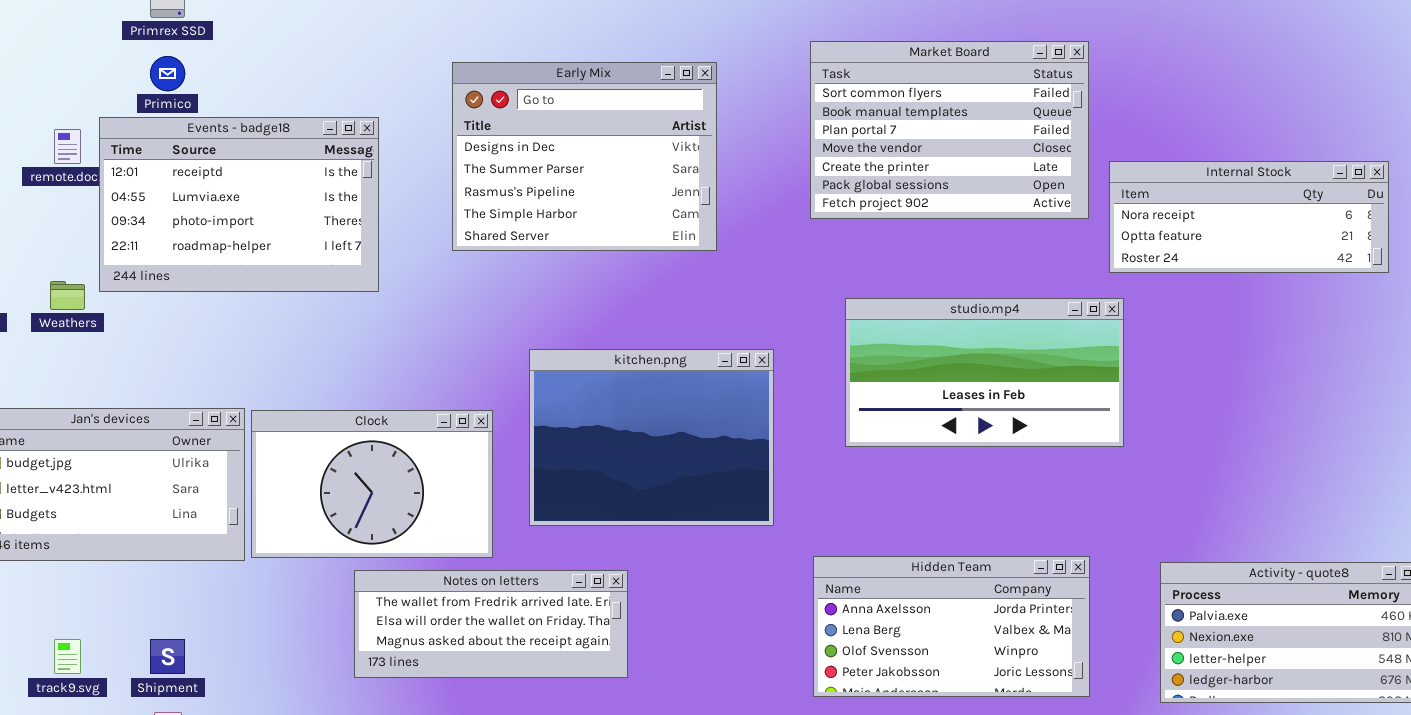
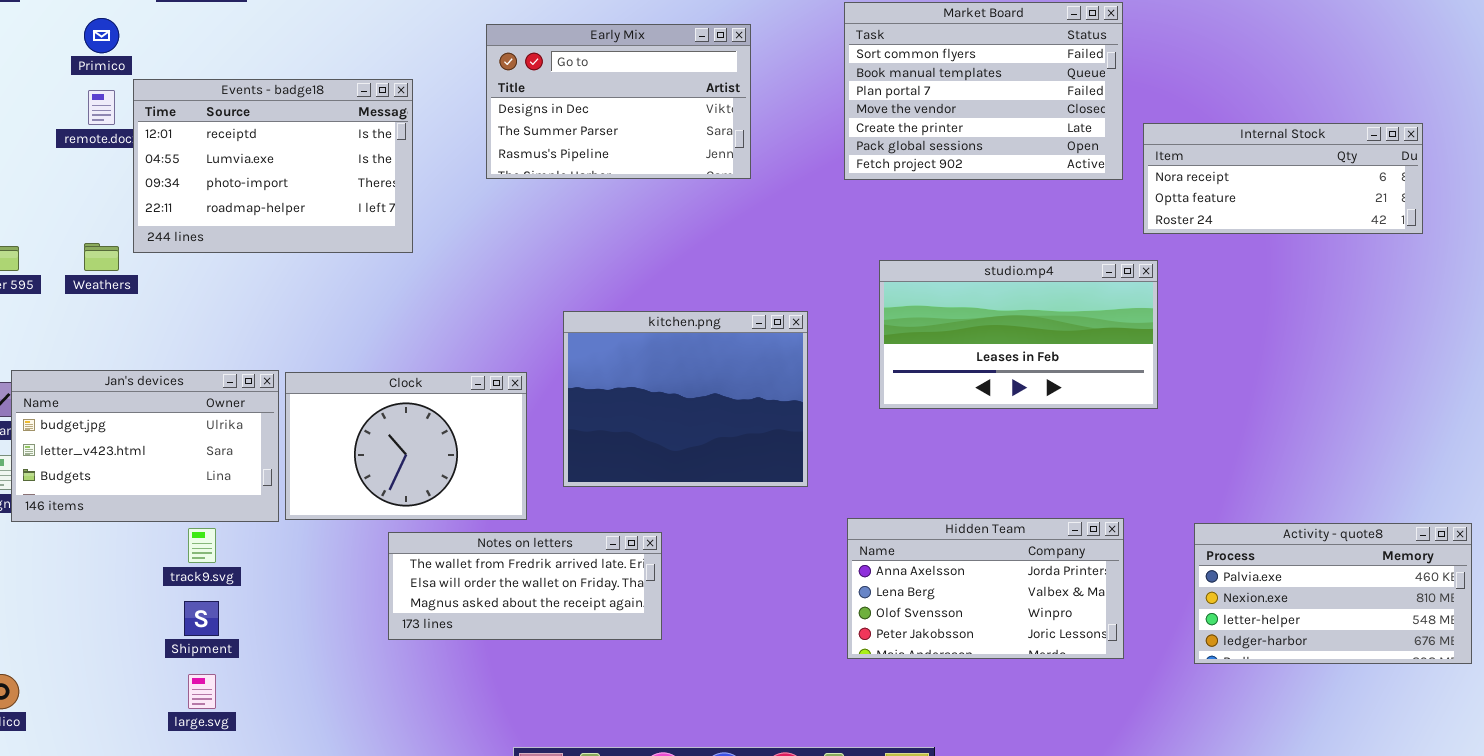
Primico: [150,56,185,91] -> [84,18,119,53], moved
Early Mix: [452,62,717,251] -> [486,24,751,179], resized
track9.svg: [54,639,81,674] -> [188,528,216,563], moved

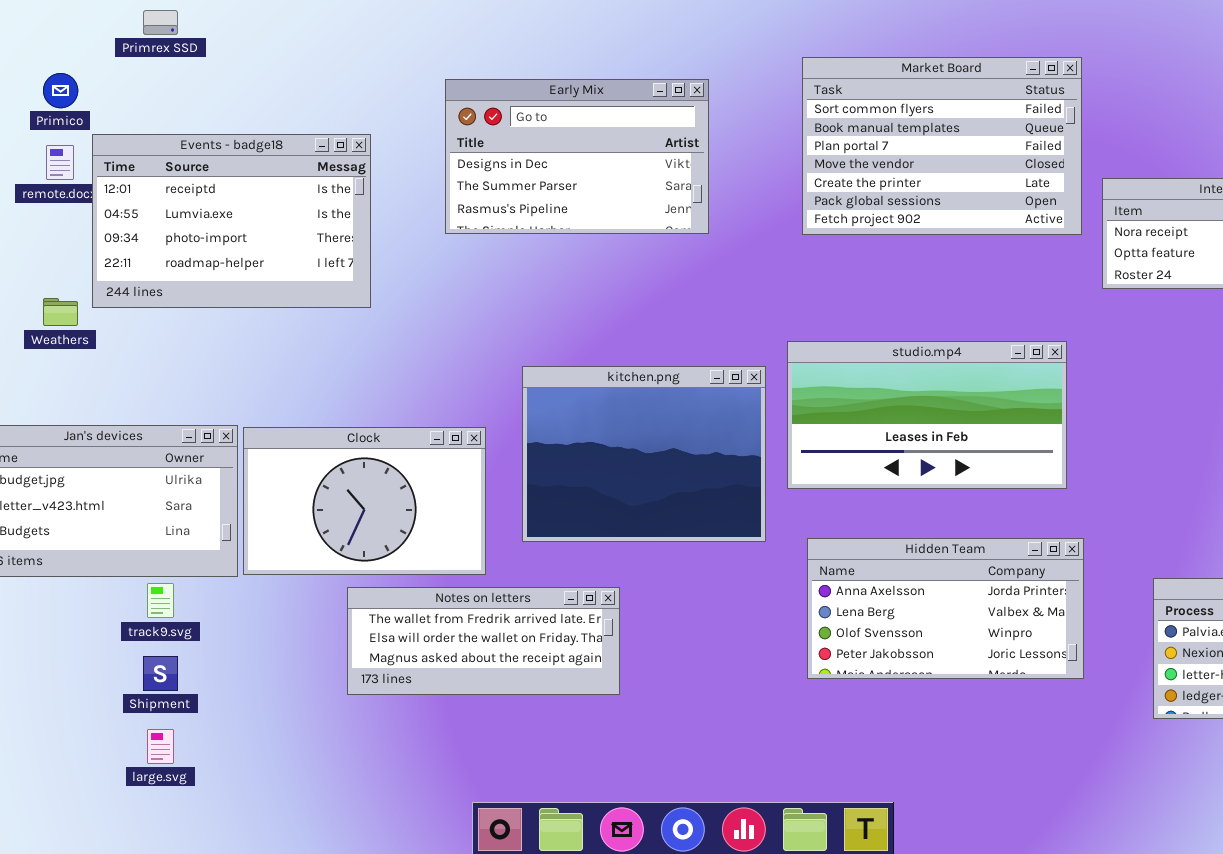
studio.mp4: [879,260,1158,409] -> [787,341,1067,489], moved
Hidden Team: [847,518,1124,659] -> [807,538,1084,679], moved

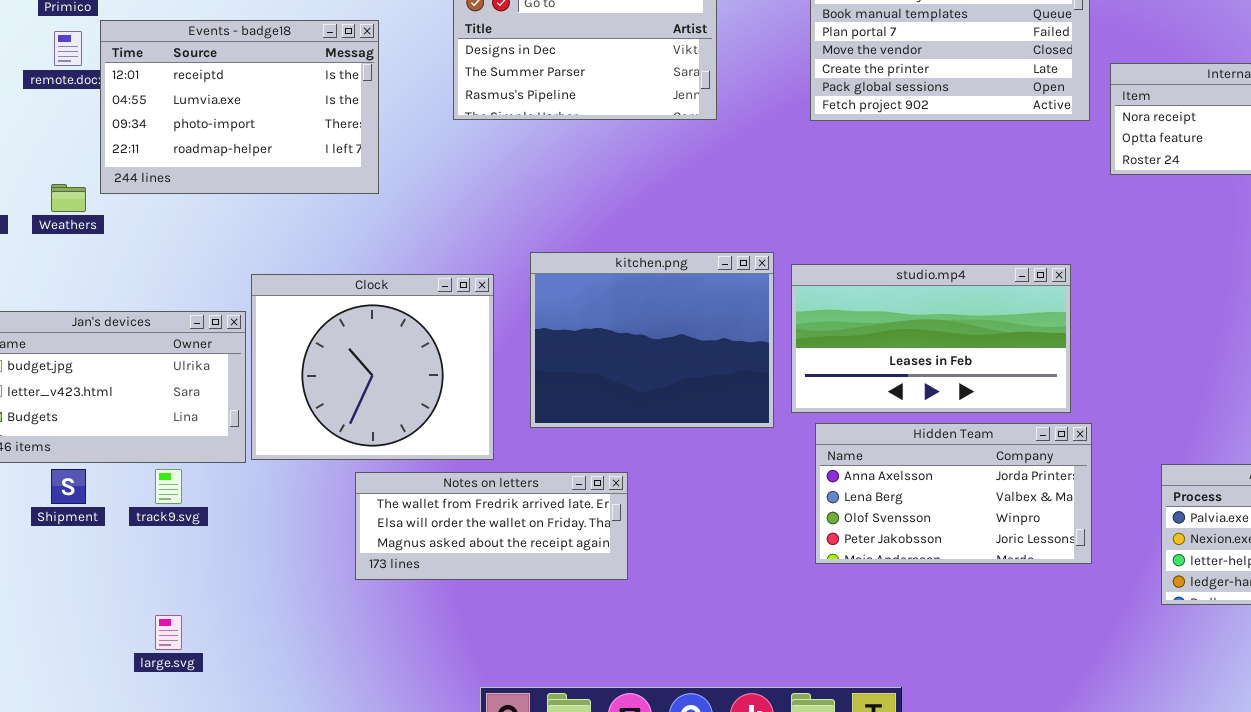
studio.mp4: [787,341,1067,489] -> [791,264,1071,413], moved
Clock: [243,427,486,575] -> [251,274,494,460], resized
Shipment: [143,656,178,691] -> [51,469,86,504], moved

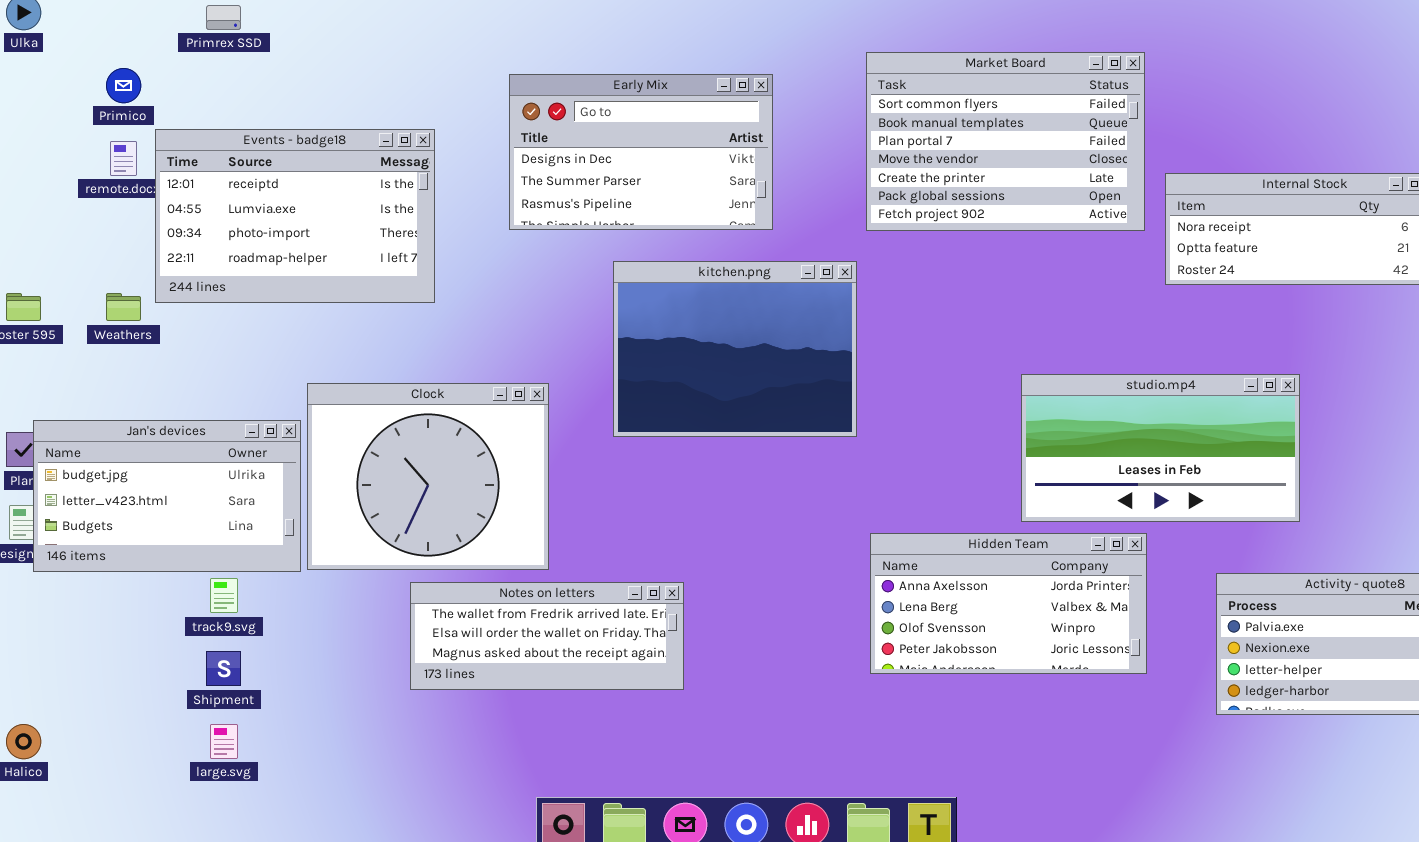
kitchen.png: [530,252,774,428] -> [613,261,857,437], moved
studio.mp4: [791,264,1071,413] -> [1021,374,1300,522], moved
Shipment: [51,469,86,504] -> [206,651,241,686], moved

